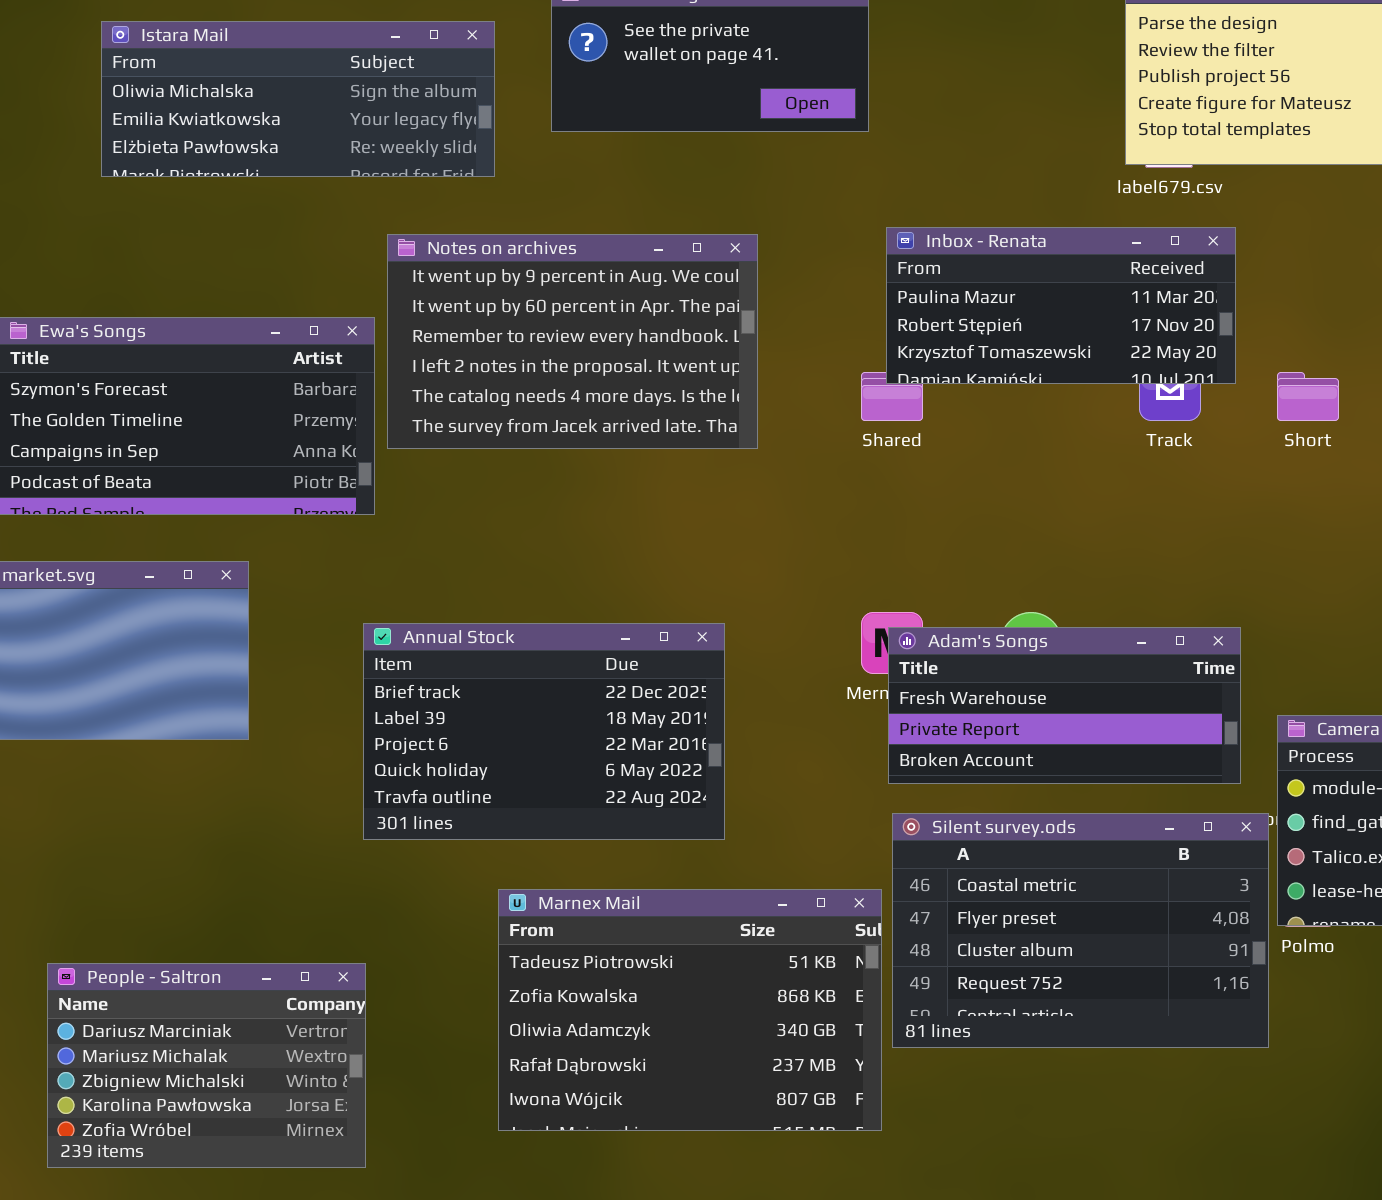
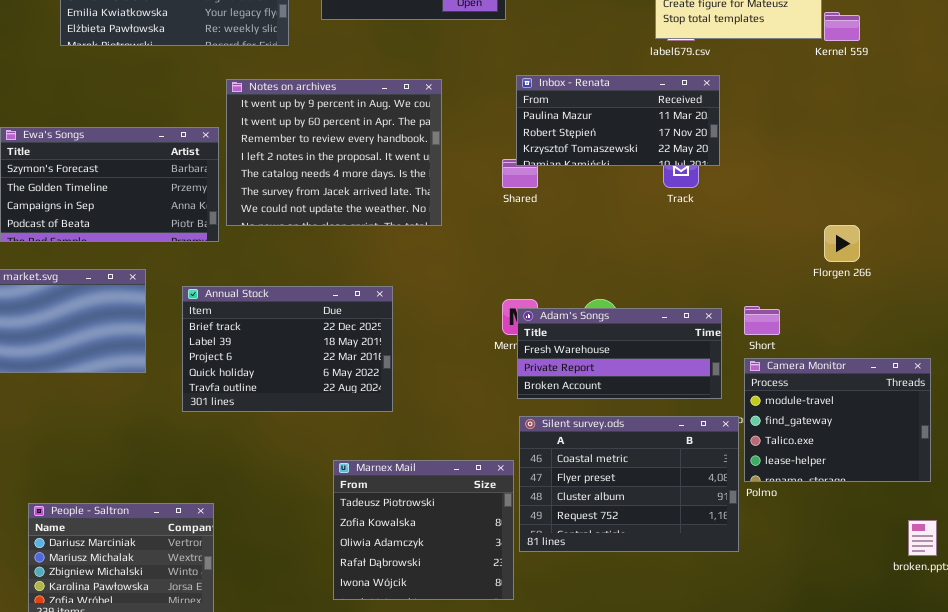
Notes on archives: [387,234,758,449] -> [226,79,442,226], resized
Short: [1277,372,1339,421] -> [744,306,780,335], moved
Annual Stock: [363,623,725,840] -> [182,286,393,412], moved
Marnex Mail: [498,889,882,1131] -> [333,460,514,600], resized

